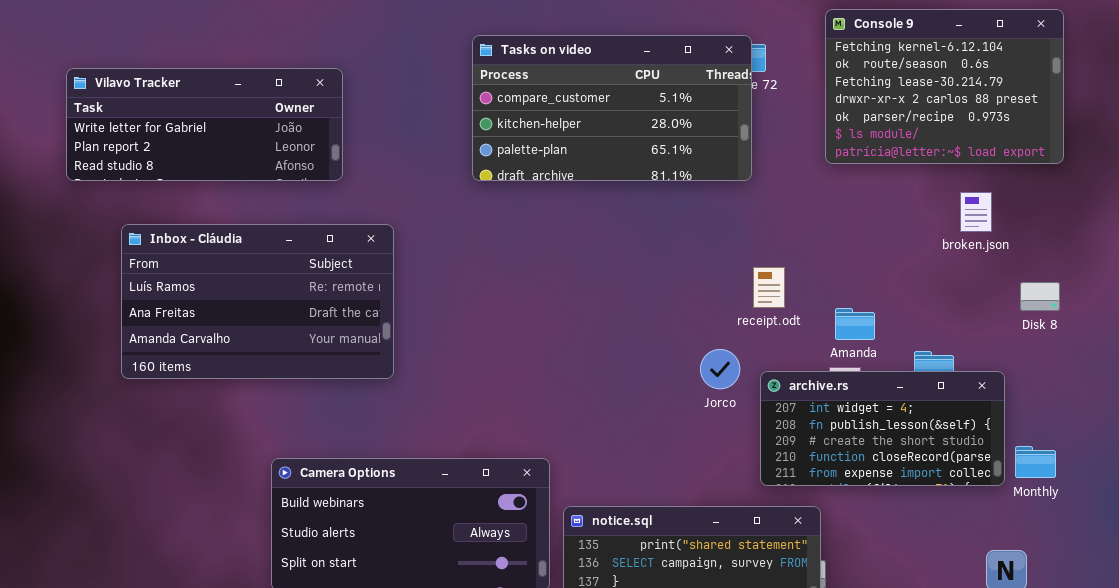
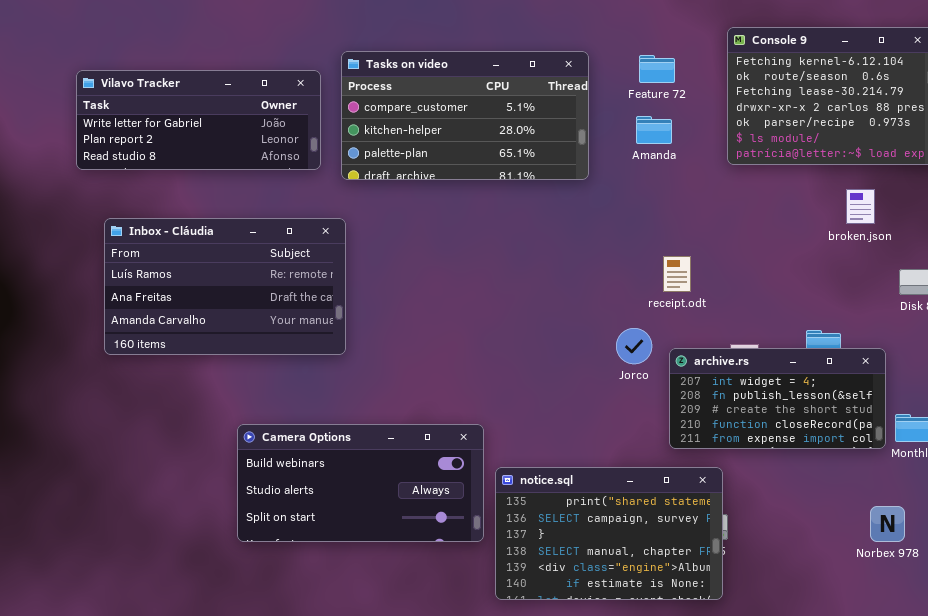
Tasks on video: [472,35,752,181] -> [341,51,589,180], moved
Vilavo Tracker: [66,68,343,181] -> [76,70,321,170], moved
Amanda: [835,308,875,340] -> [636,116,672,144], moved

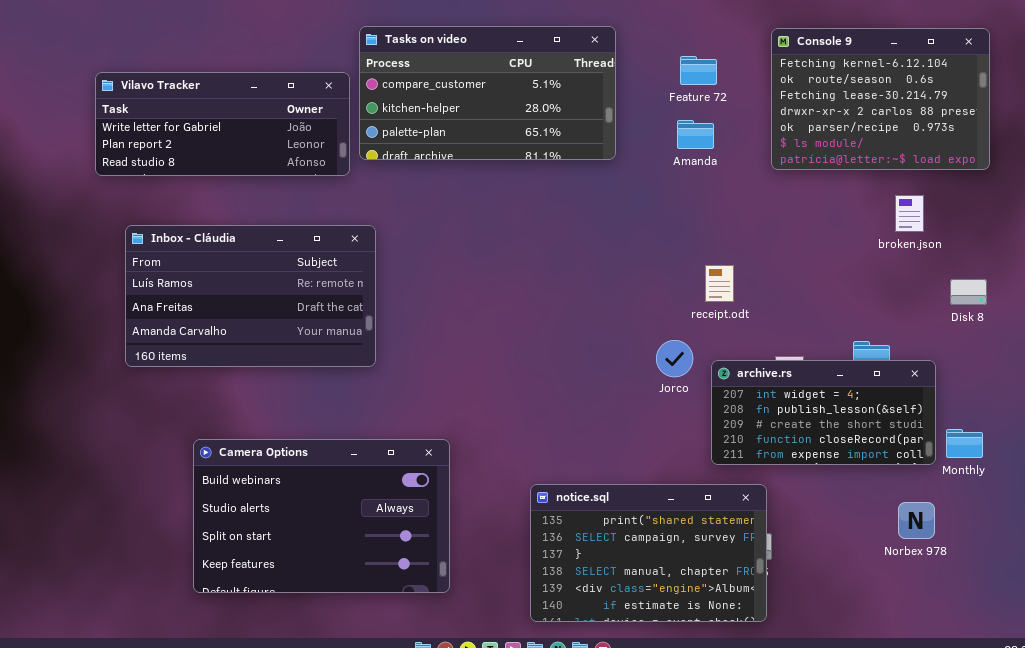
Tasks on video: [341,51,589,180] -> [359,26,616,160], moved
Camera Options: [237,424,484,542] -> [193,439,450,593], moved, resized
Norbex 978: [870,506,905,542] -> [898,502,935,539], moved

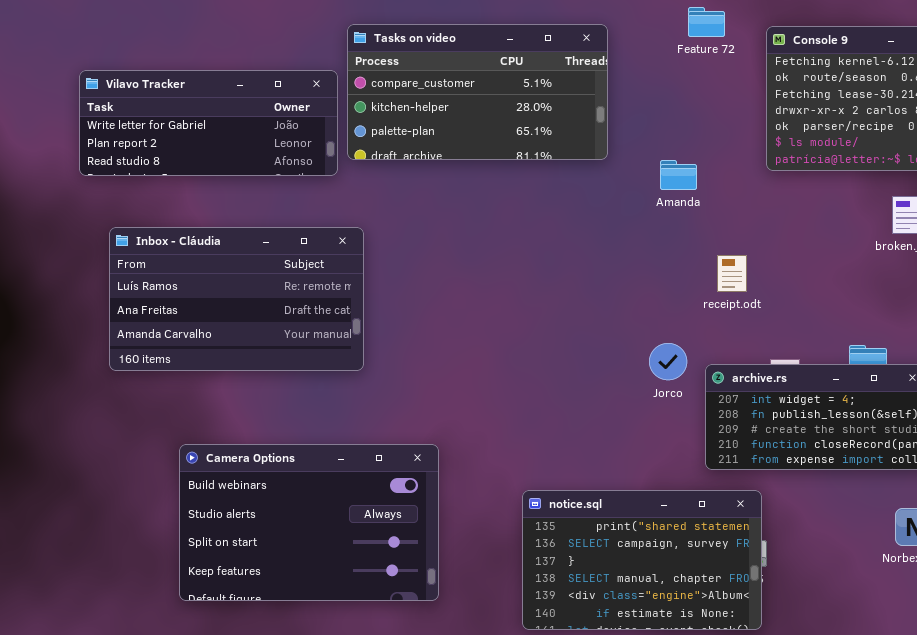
Feature 72: [680,56,717,85] -> [688,7,725,37], moved
Amanda: [677,120,714,149] -> [660,160,697,190], moved
receipt.odt: [705,265,734,302] -> [717,255,747,292], moved

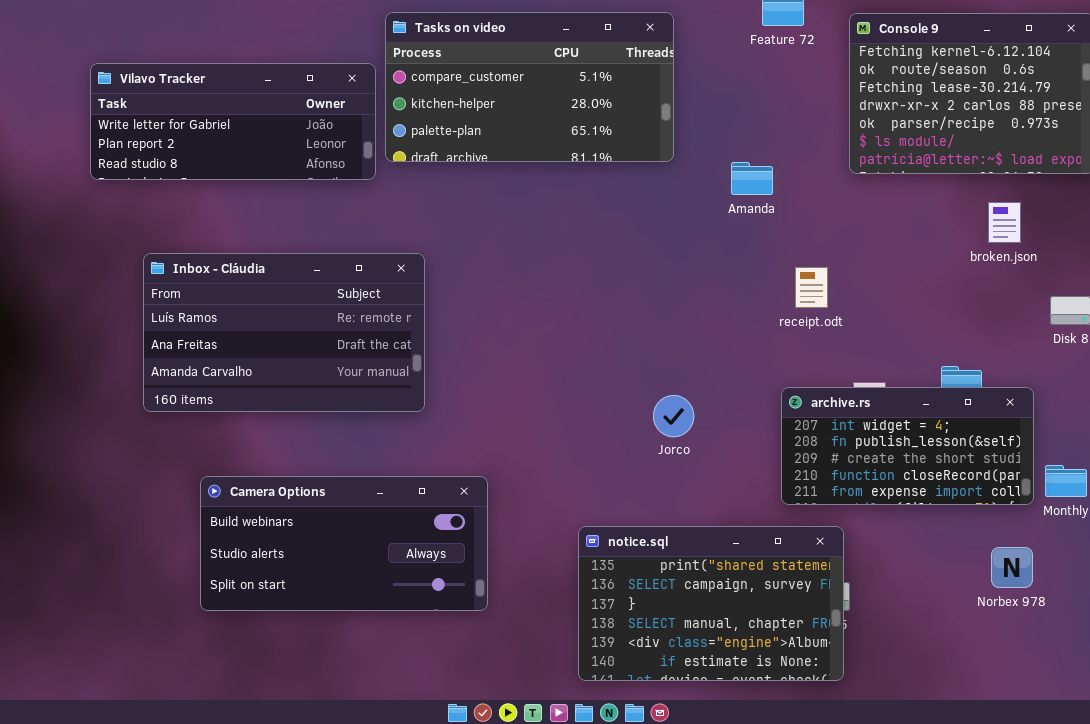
Inbox - Cláudia: [109,227,364,371] -> [143,253,425,412], moved
Jorco: [649,343,687,380] -> [653,395,694,437], moved
Camera Options: [179,444,439,601] -> [200,476,488,611], resized

